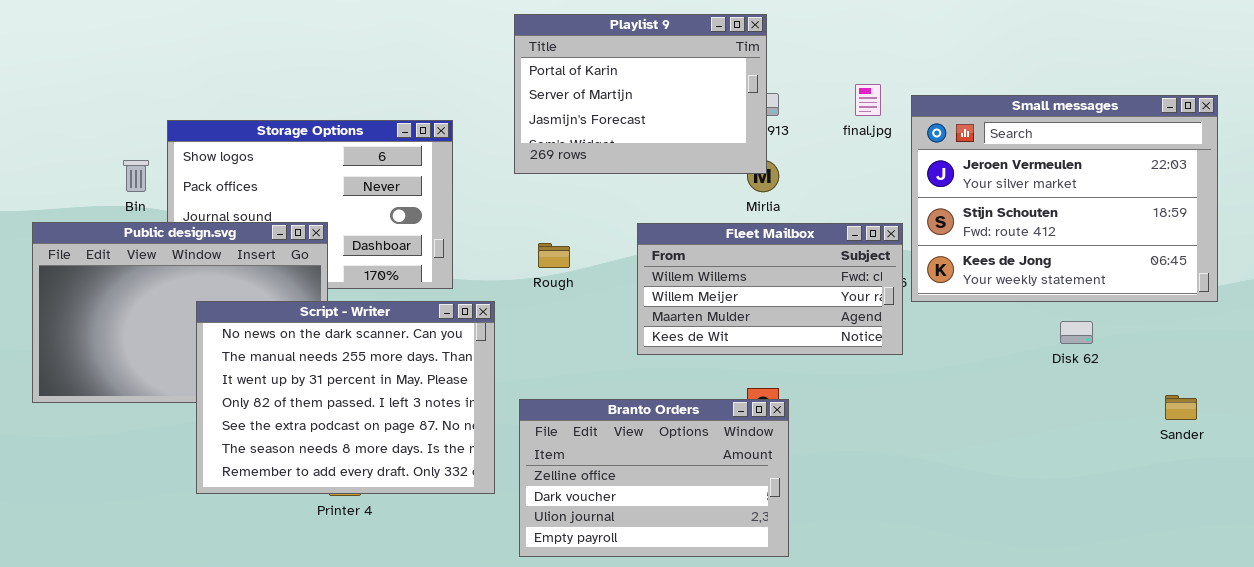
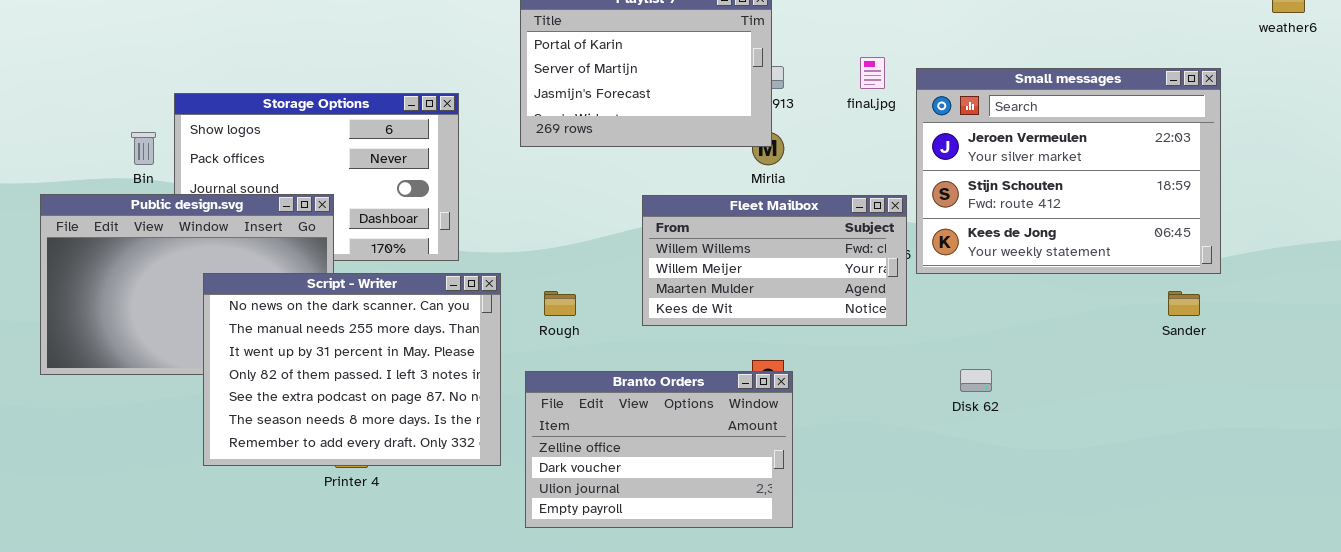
Rough: [538,243,570,268] -> [544,291,576,316], moved
Disk 62: [1060,321,1093,344] -> [960,369,992,392], moved
Sander: [1165,395,1197,420] -> [1168,291,1200,316], moved

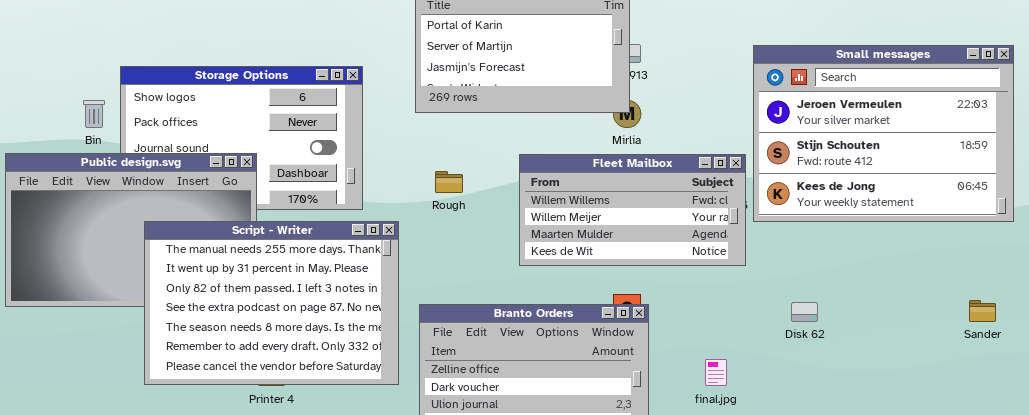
final.jpg: [860,57,885,89] -> [705,359,727,386], moved
Script - Writer: [203,273,501,466] -> [144,221,399,385], scrolled down 1 row
Rough: [544,291,576,316] -> [435,171,463,193], moved
Sander: [1168,291,1200,316] -> [969,300,996,322], moved

